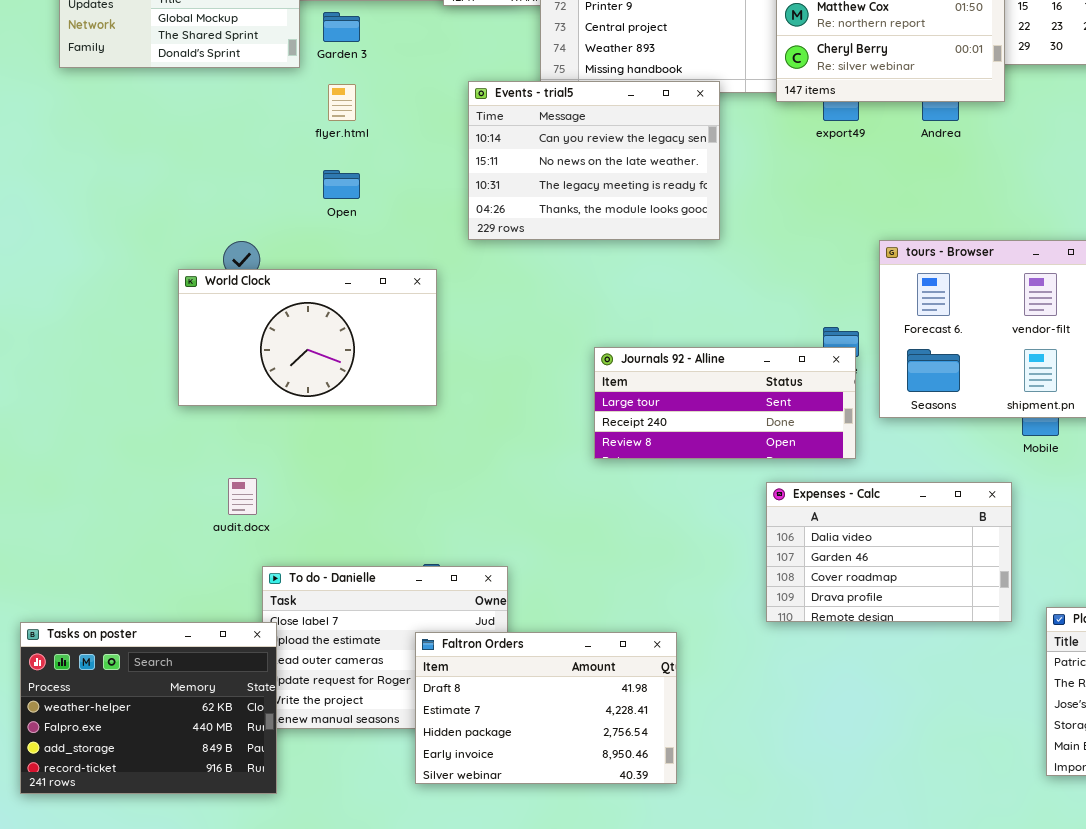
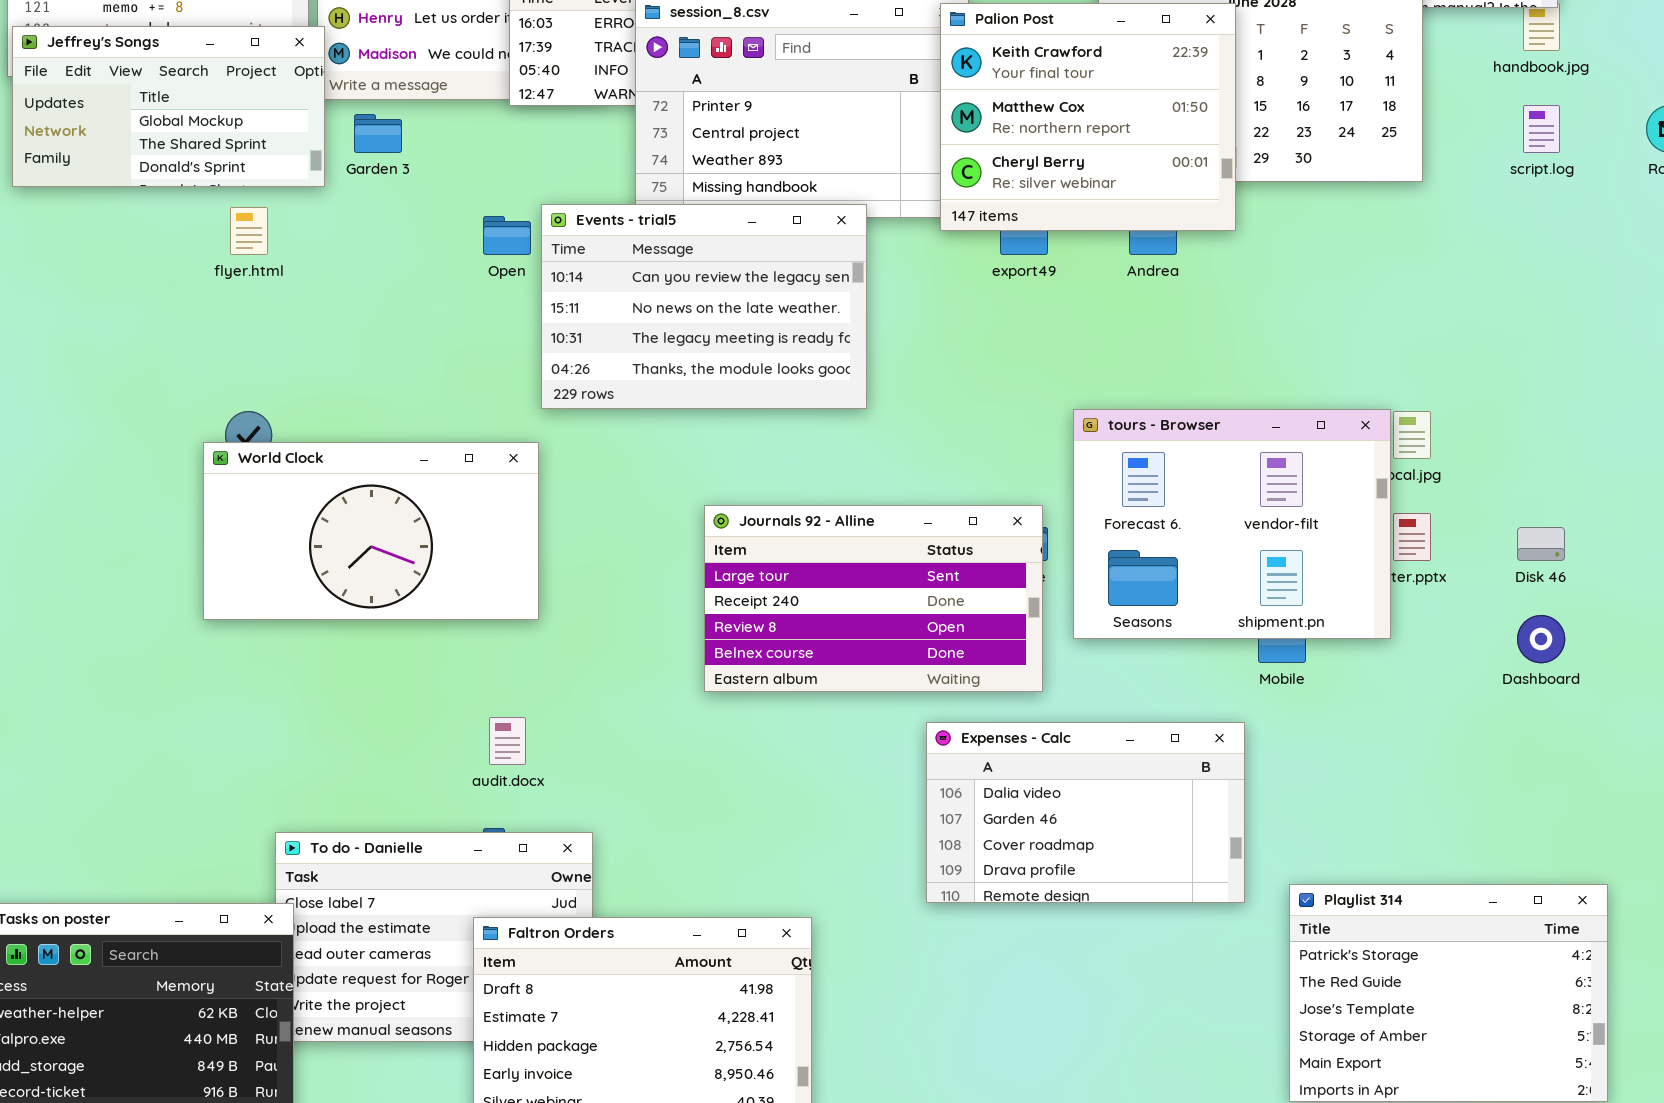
flyer.html: [328,84,356,121] -> [230,207,268,255], moved
Open: [323,170,360,199] -> [483,216,531,255], moved
World Clock: [178,269,437,406] -> [203,442,539,620], moved
Journals 92 - Alline: [594,347,856,459] -> [704,505,1043,692], resized
audit.docx: [228,478,257,515] -> [489,717,526,765], moved

